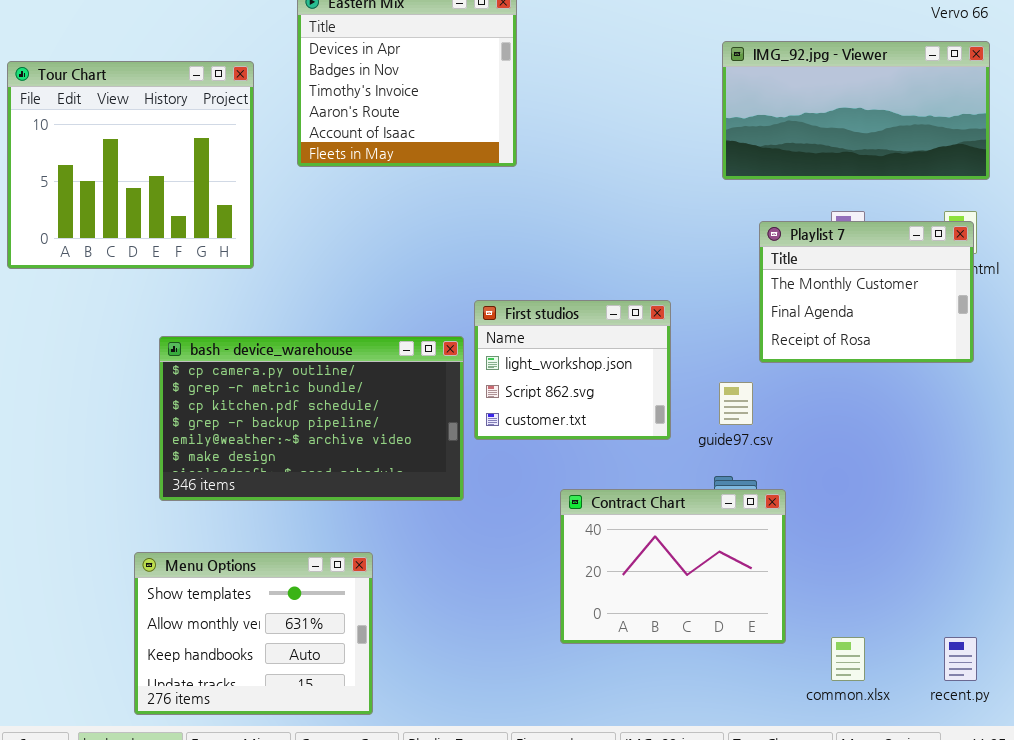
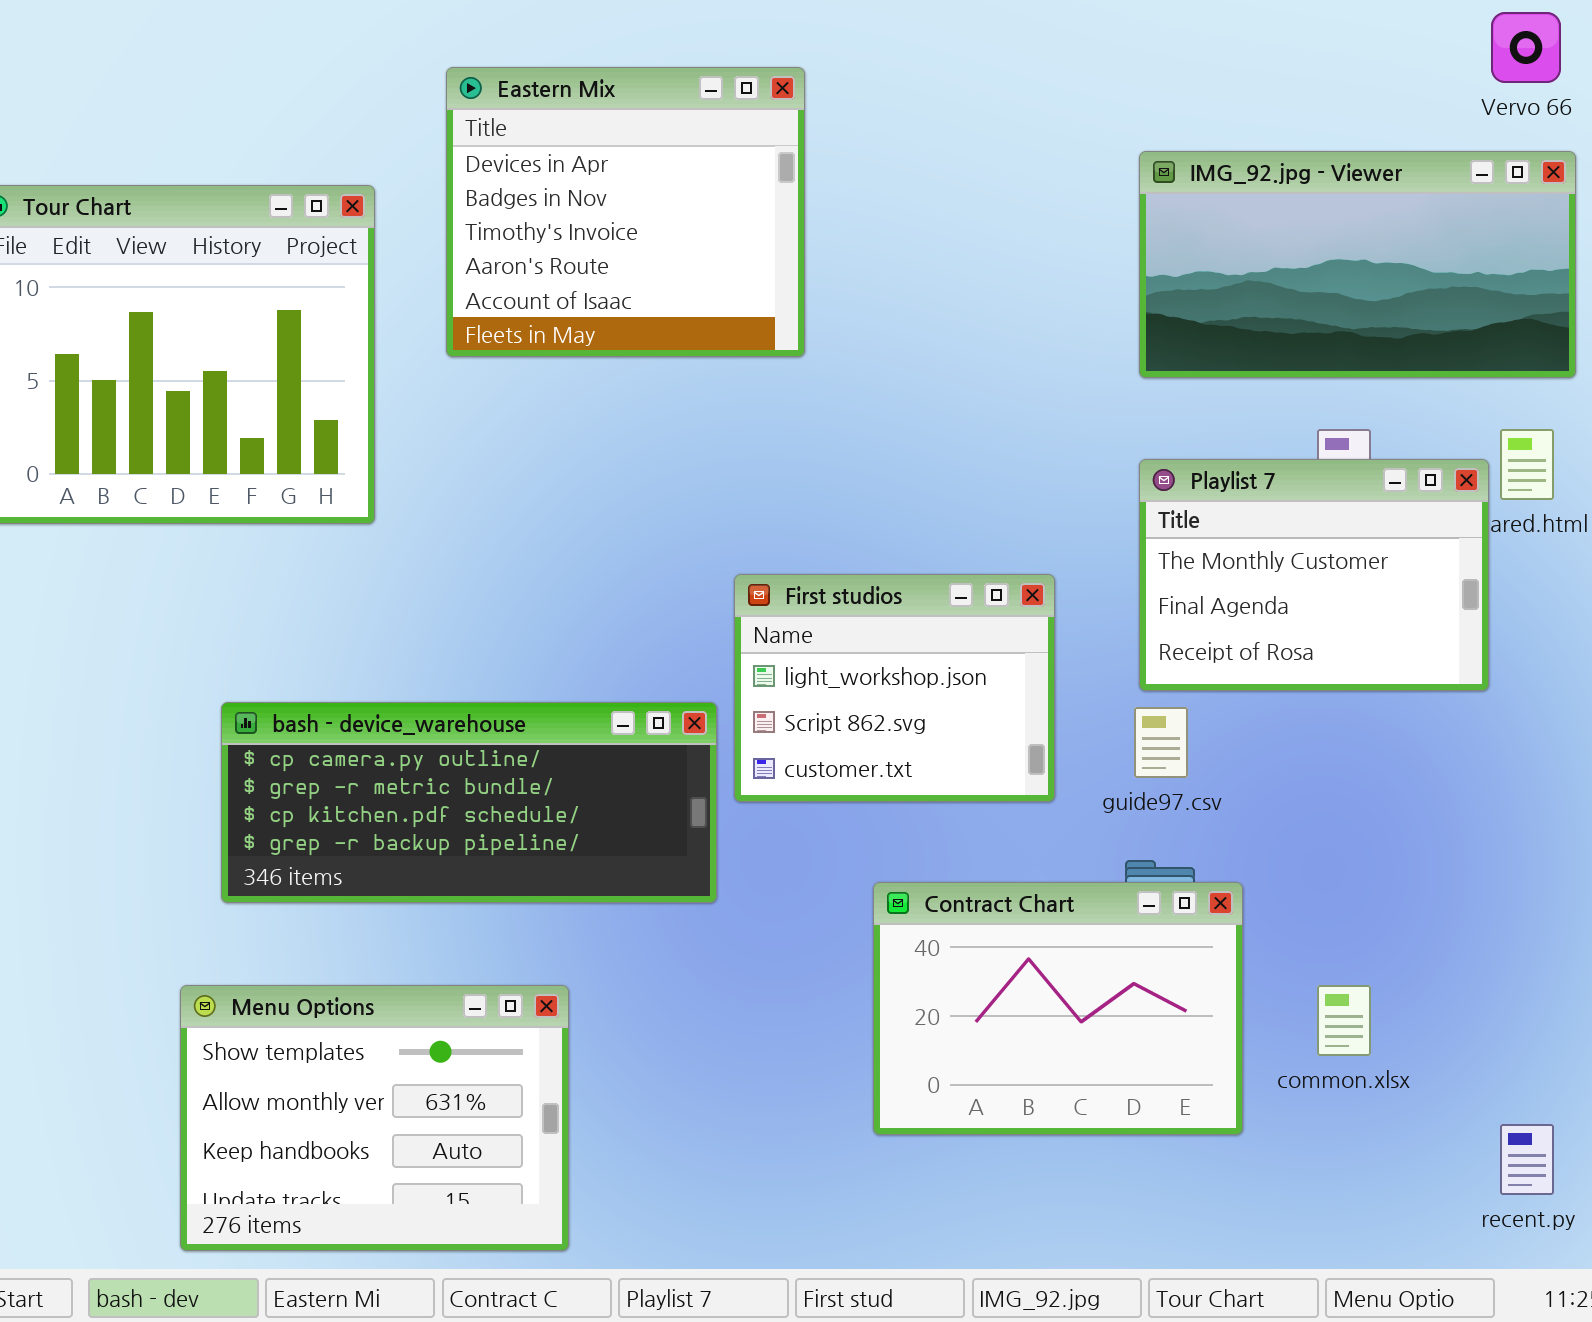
Playlist 7: [759,221,974,363] -> [1139,459,1489,691], moved
bash - device_warehouse: [159,336,464,501] -> [221,702,717,903], resized
common.xlsx: [831,637,865,681] -> [1317,985,1371,1056], moved

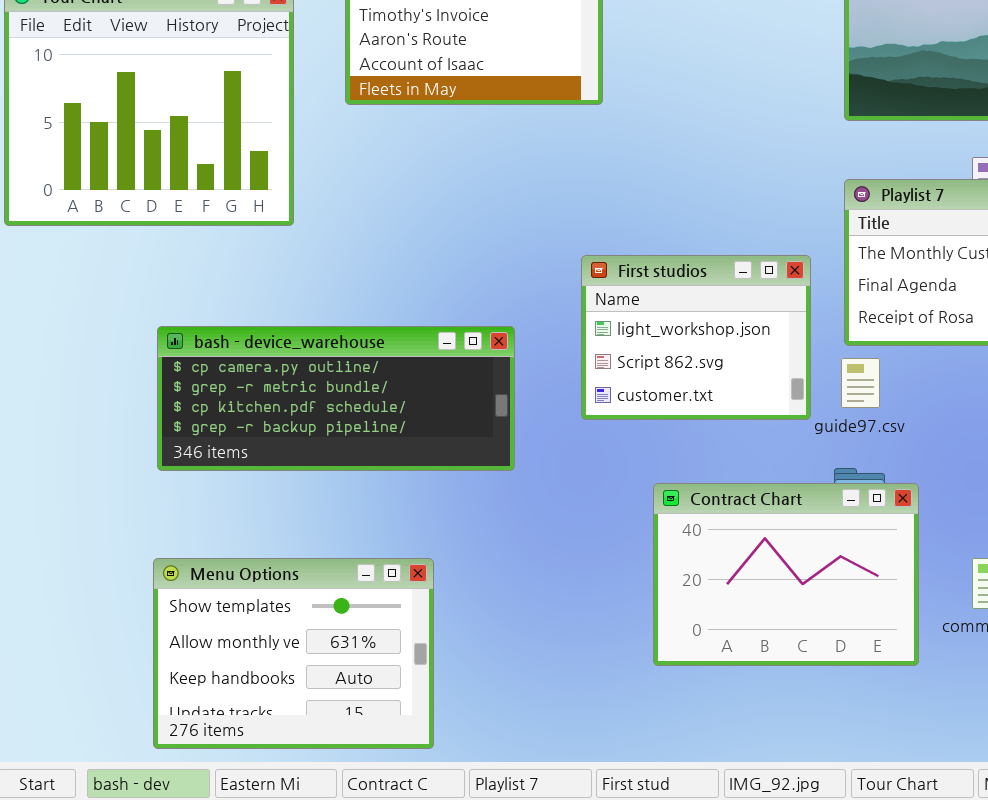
First studios: [734,574,1055,802] -> [581,255,811,420], moved
bash - device_warehouse: [221,702,717,903] -> [157,326,515,471], moved

